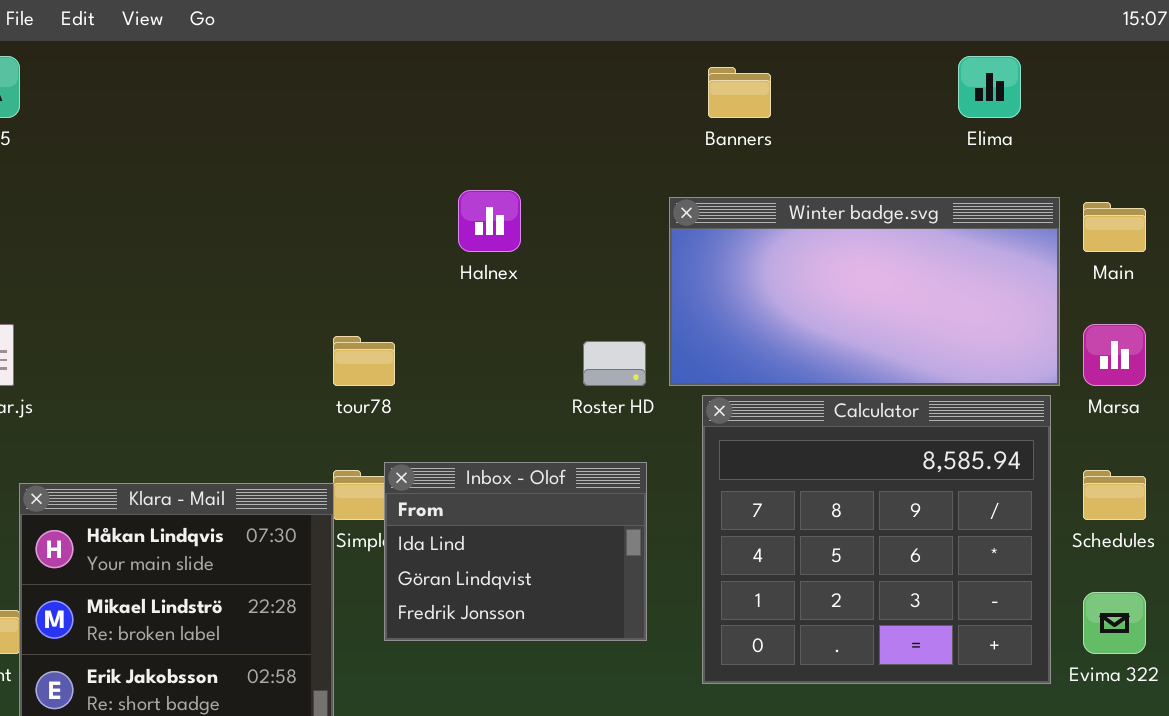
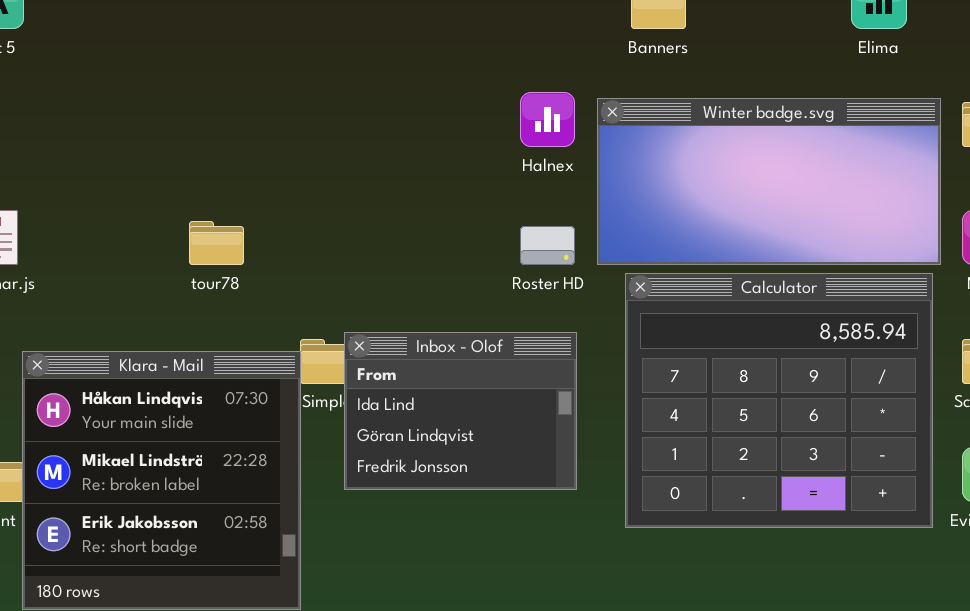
Halnex: [458,190,521,252] -> [520,92,575,147], moved
tour78: [333,336,395,386] -> [189,221,244,265], moved

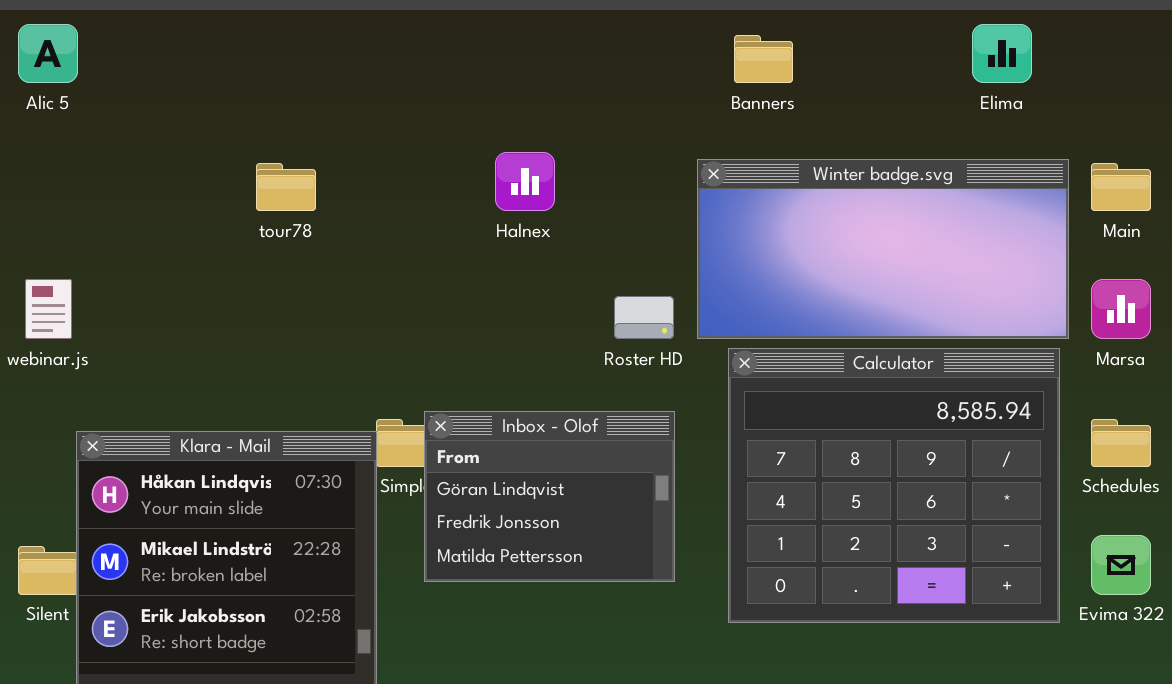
Halnex: [520,92,575,147] -> [495,152,555,211], moved
tour78: [189,221,244,265] -> [256,163,316,211], moved
Inbox - Olof: [344,332,577,490] -> [424,411,675,582], scrolled down 1 row

